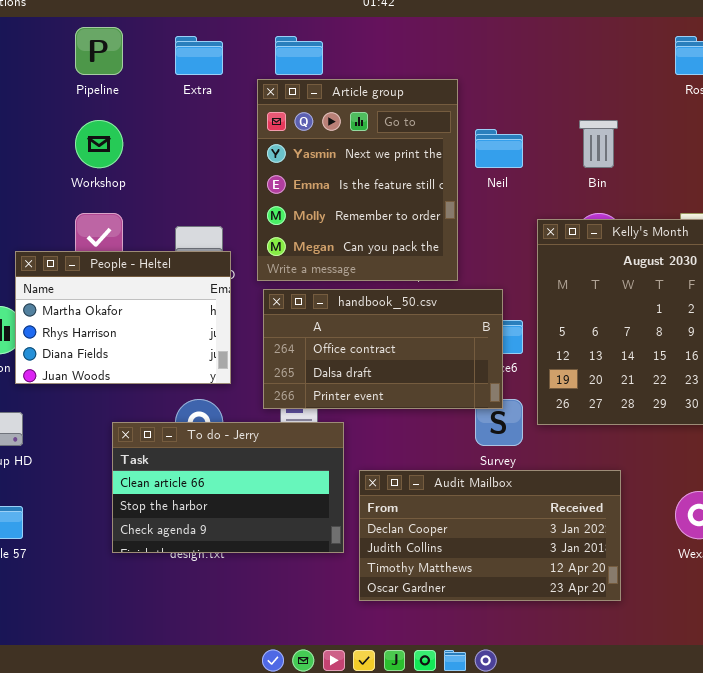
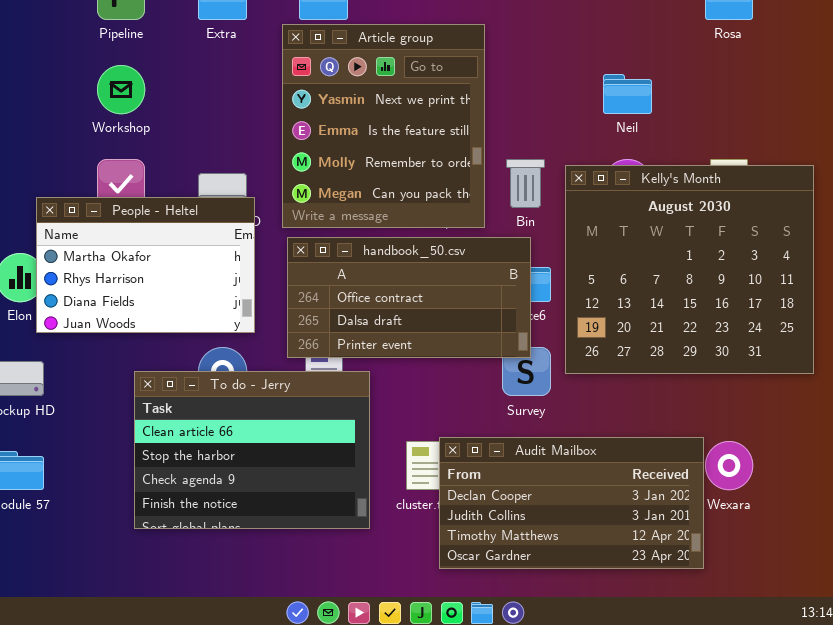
Bin: [579,120,618,168] -> [506,159,545,208], moved
Neil: [475,129,523,168] -> [603,74,652,114], moved
To do - Jerry: [112,422,344,553] -> [134,371,370,529], resized
Audit Mailbox: [359,470,621,601] -> [439,437,704,569], moved

